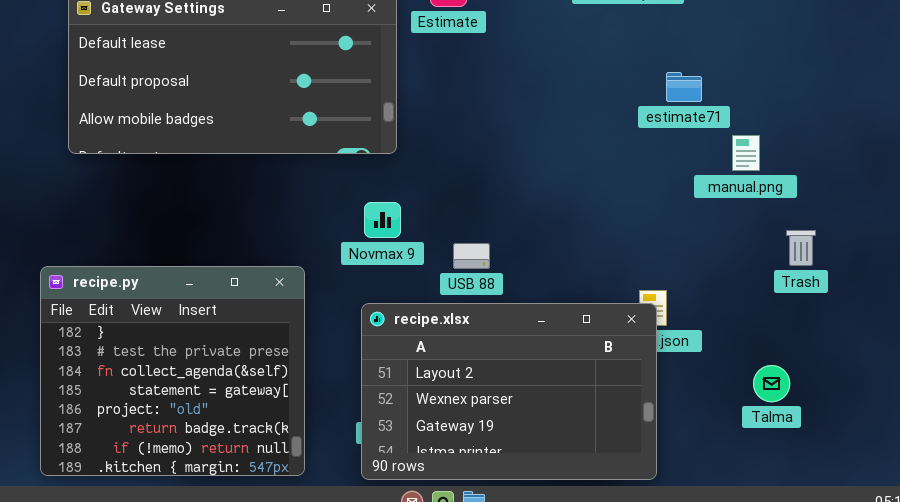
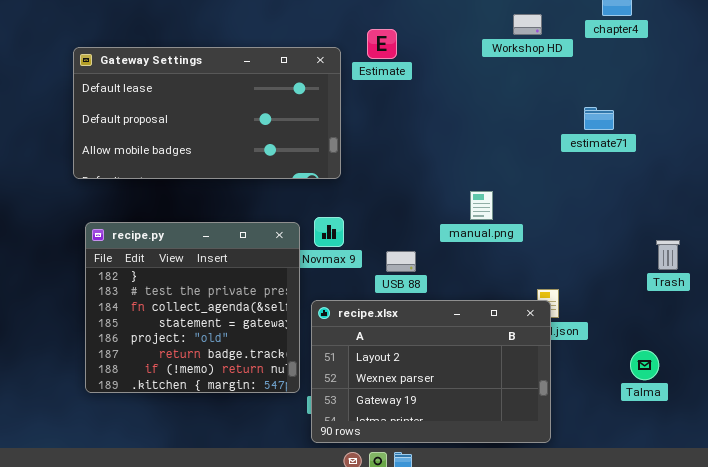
estimate71: [666,72,702,102] -> [584,107,614,130], moved
manual.png: [732,135,760,171] -> [470,191,493,220], moved
recipe.py: [40,266,305,476] -> [85,222,300,393], moved

